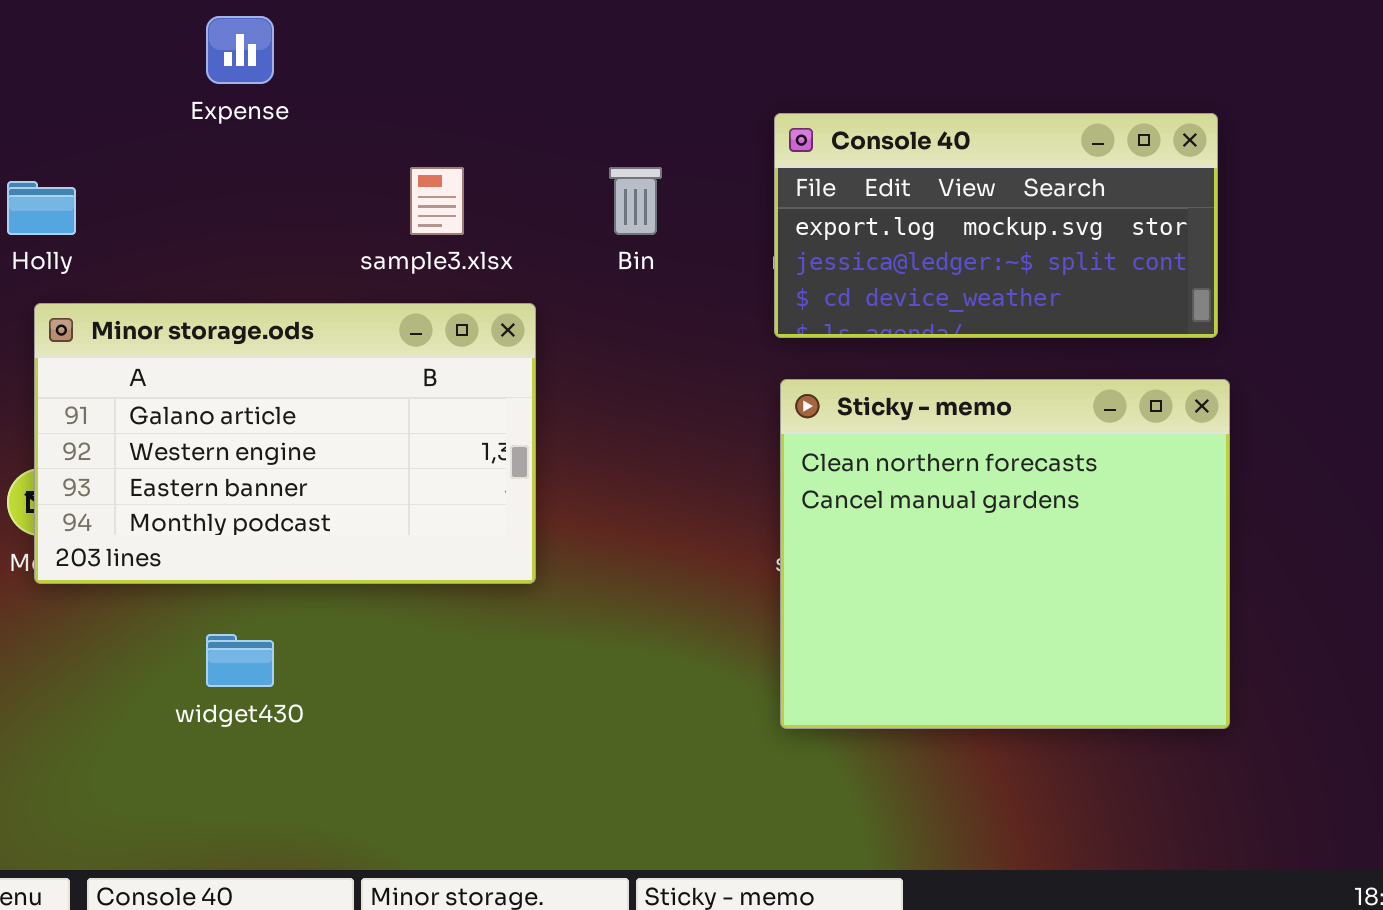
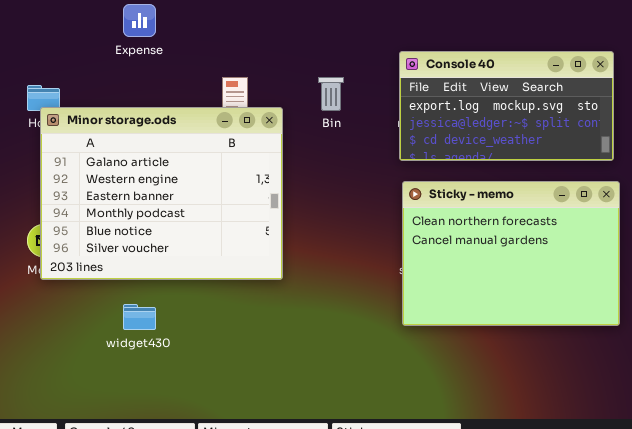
Minor storage.ods: [34,303,536,584] -> [40,107,283,280], resized
Sticky - memo: [780,379,1230,729] -> [402,181,620,326], resized

